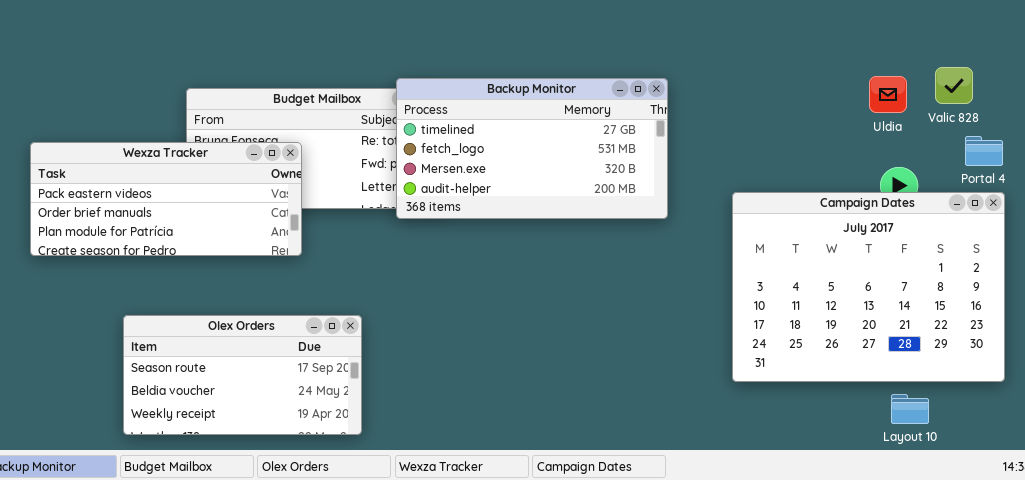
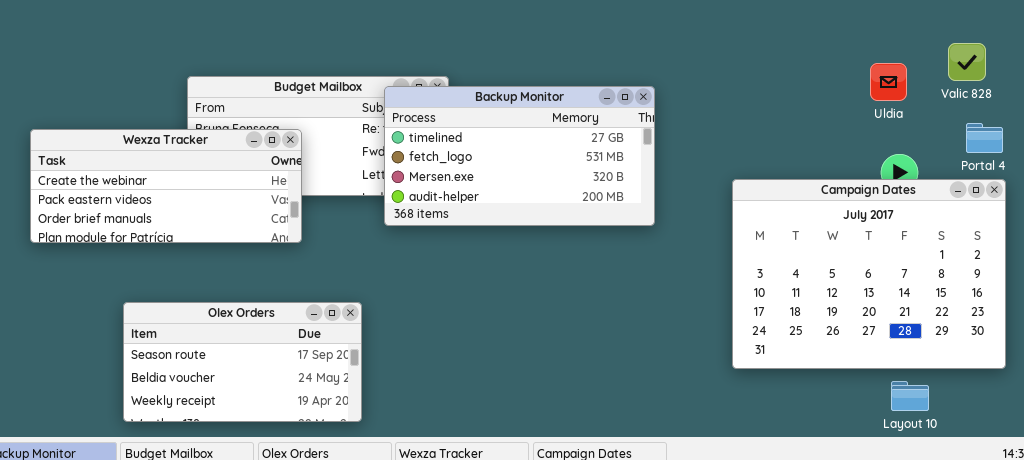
Valic 828: [935,67,973,104] -> [948,43,986,81], moved
Backup Monitor: [396,78,668,219] -> [384,86,655,226], moved
Wexza Tracker: [30,142,302,256] -> [30,129,302,243], scrolled up 1 row

